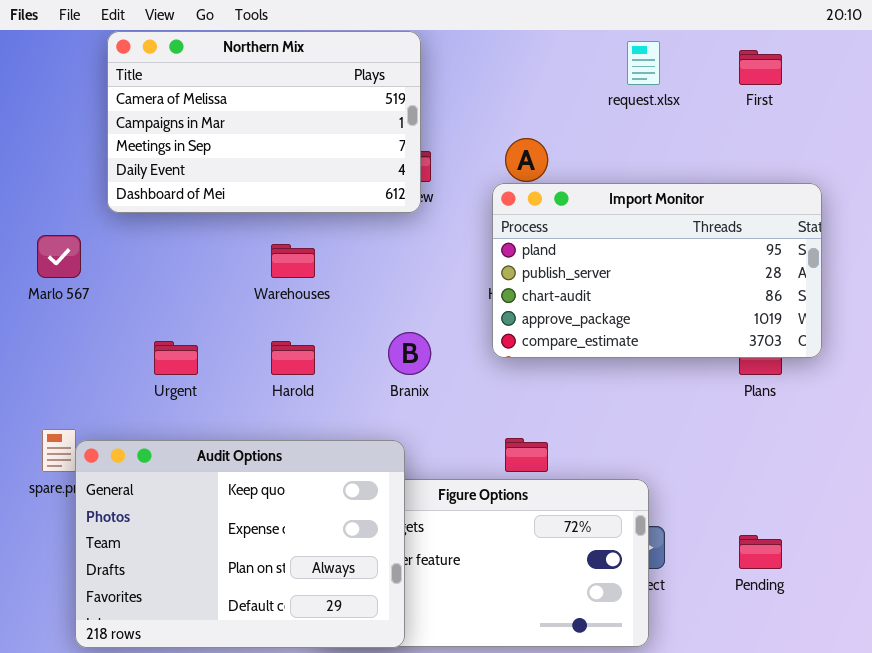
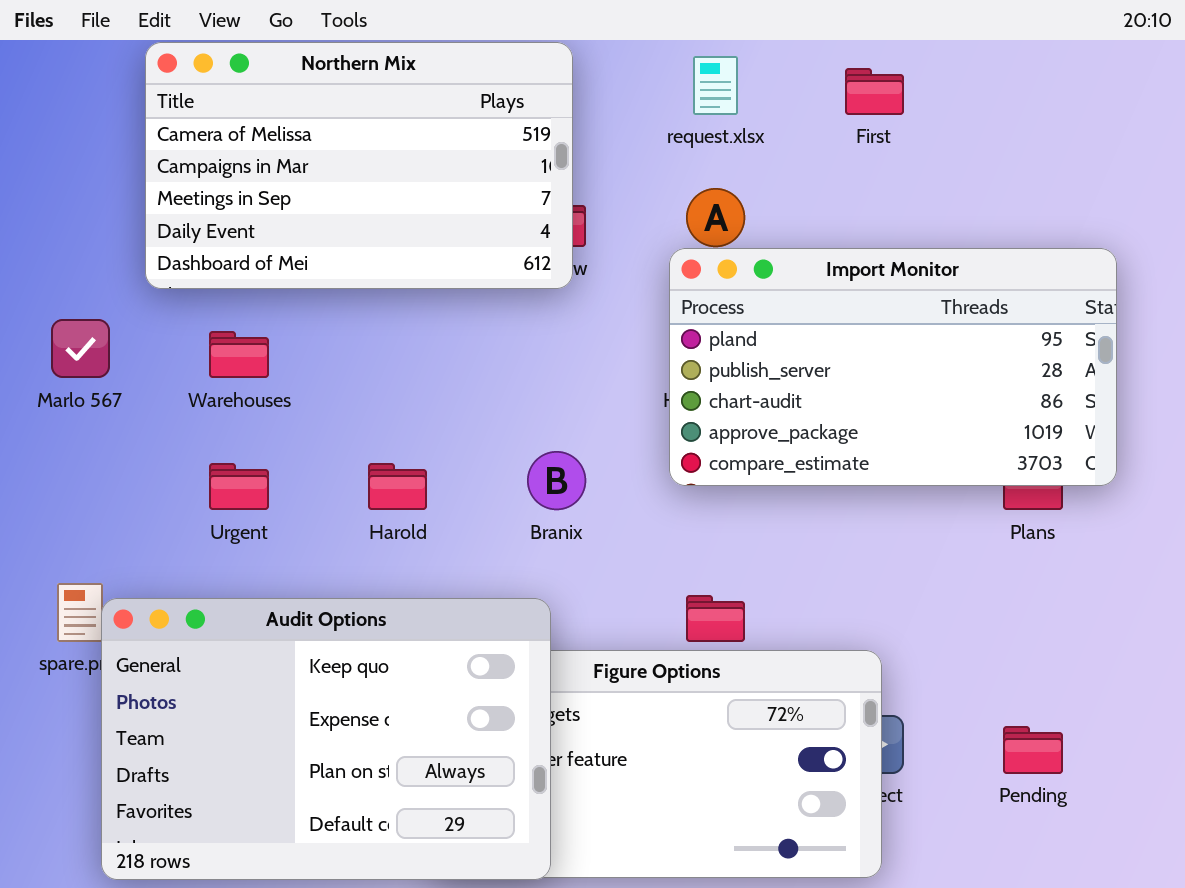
request.xlsx: [627,41,660,85] -> [693,56,738,115], moved
First: [739,50,782,85] -> [845,68,904,115], moved
Warehouses: [271,244,315,278] -> [209,331,269,378], moved

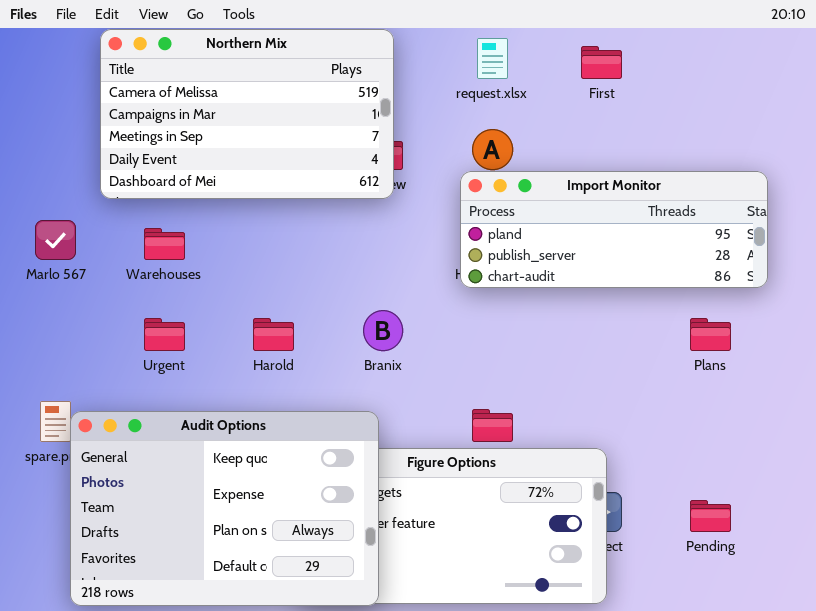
Import Monitor: [669,248,1117,486] -> [460,171,768,288], resized

